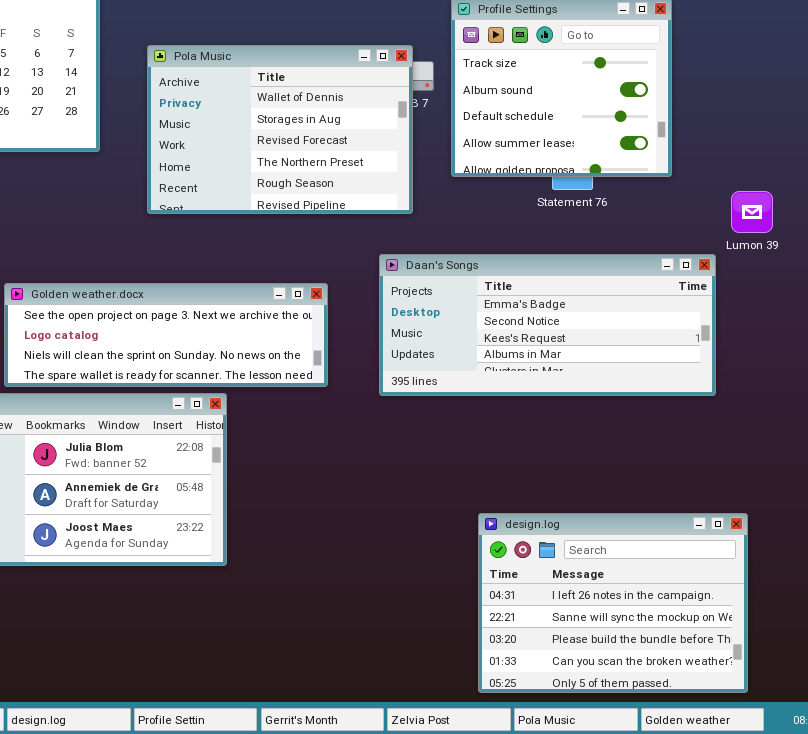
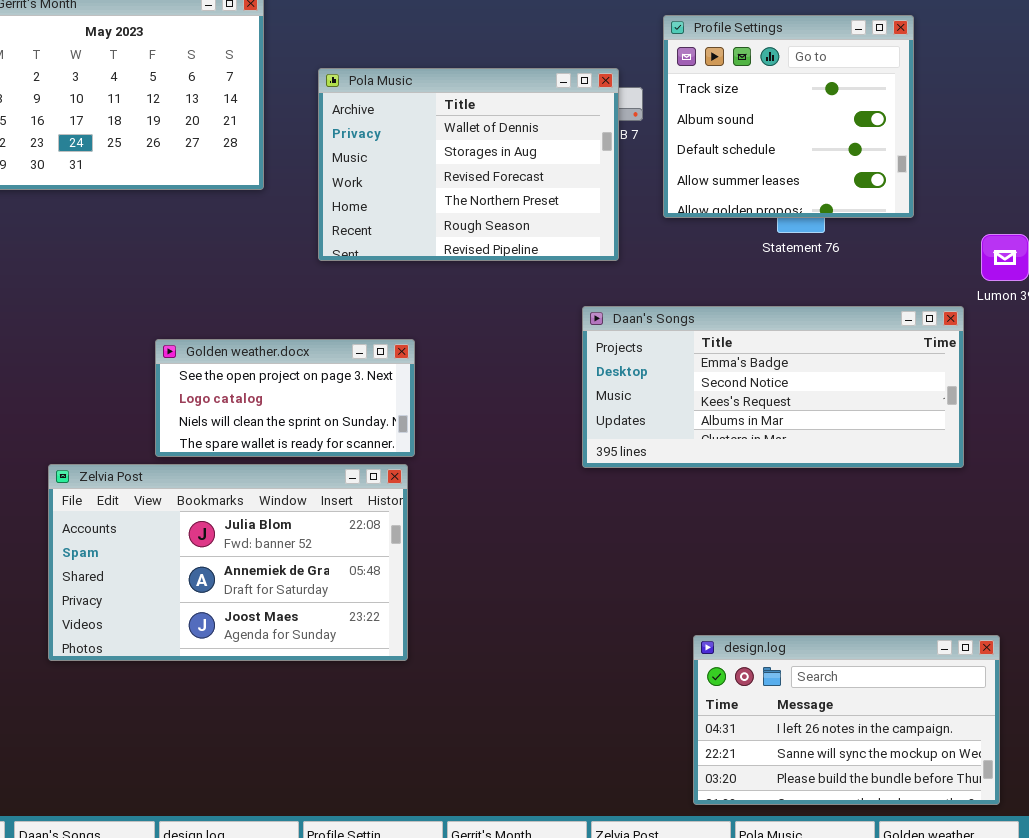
Golden weather.docx: [4,283,328,387] -> [155,339,415,457], resized
design.log: [478,513,748,693] -> [693,635,1000,805], resized

